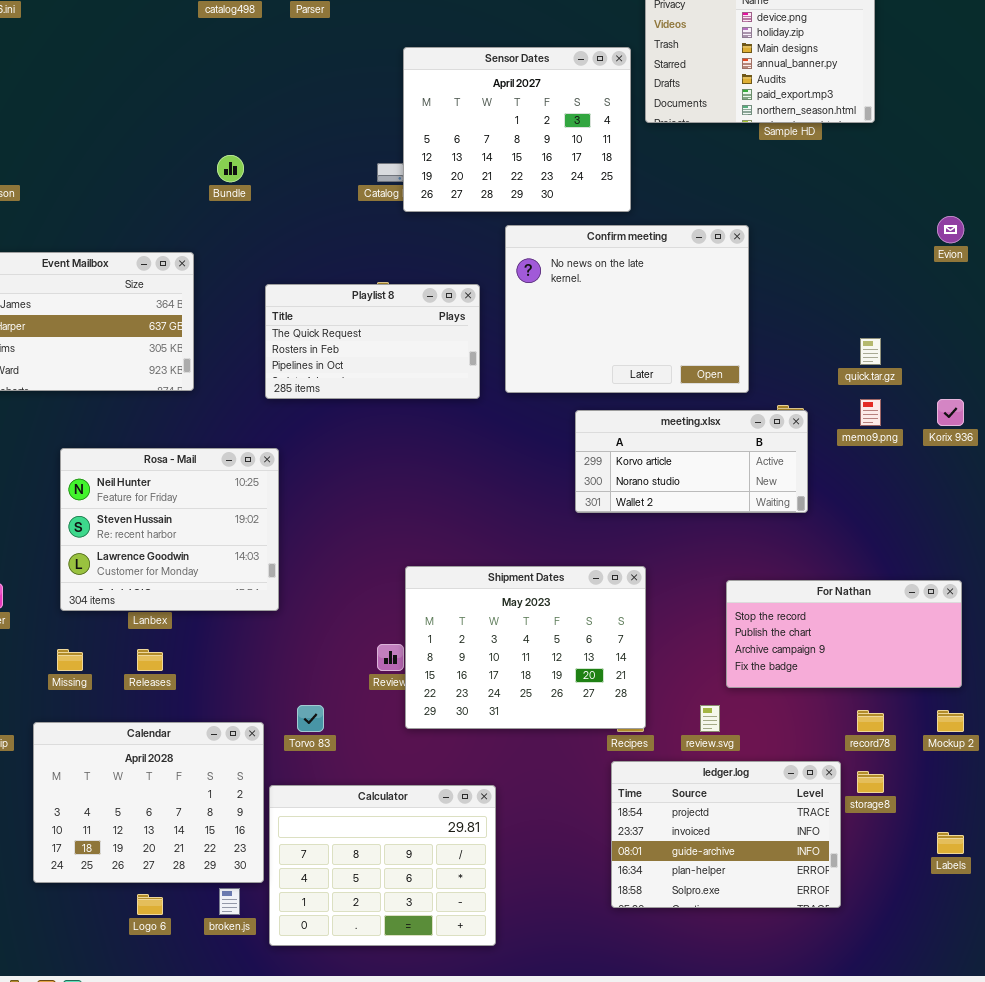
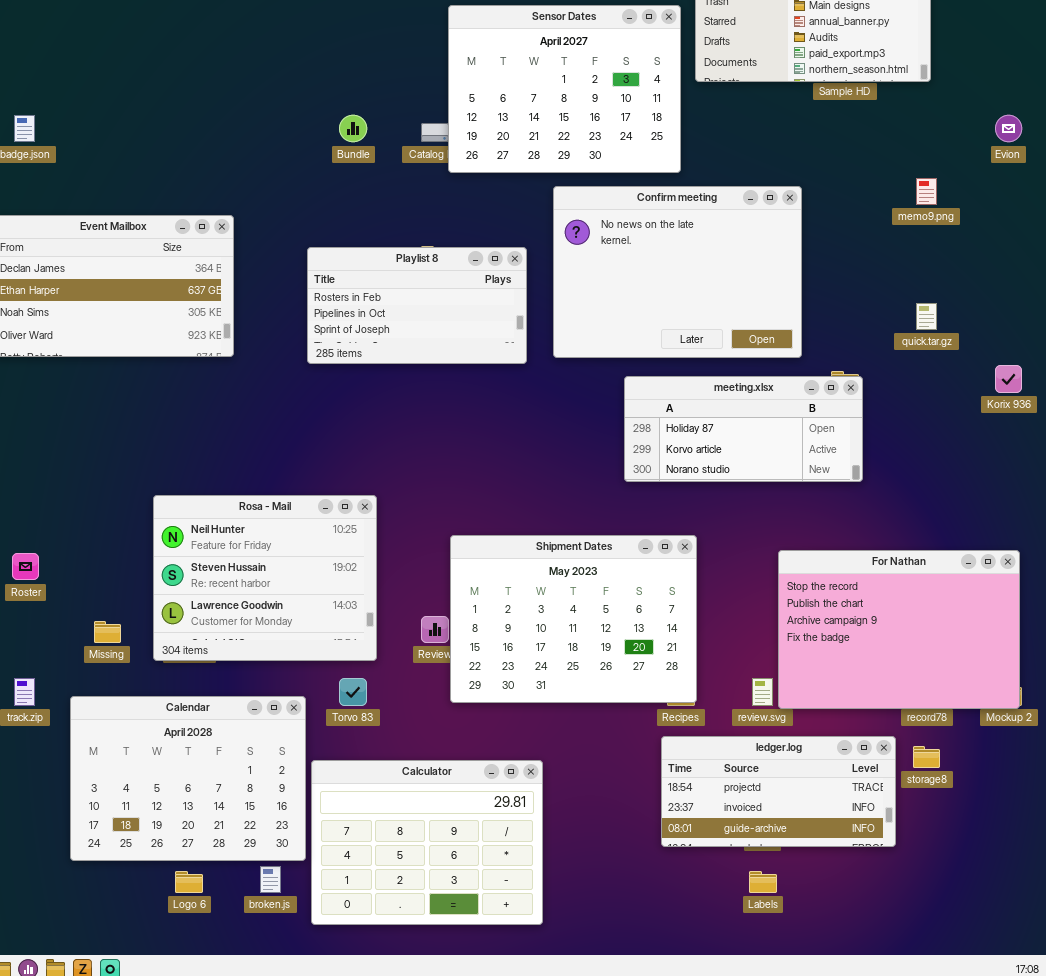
Bundle: [217,155,244,182] -> [339,115,367,142], moved
Evion: [937,216,964,243] -> [995,115,1022,142], moved
Playlist 8: [265,284,480,399] -> [307,247,527,364], scrolled down 1 row
memo9.png: [860,399,881,426] -> [916,178,937,205], moved
meeting.xlsx: [575,410,808,513] -> [624,376,863,482], scrolled up 1 row
Rosa - Mail: [60,448,279,611] -> [153,495,377,661], moved
For Nathan: [726,580,962,688] -> [778,550,1020,709], resized
ledger.log: [611,761,841,908] -> [661,736,896,847], resized
Labels: [937,832,964,854] -> [749,871,777,893], moved

